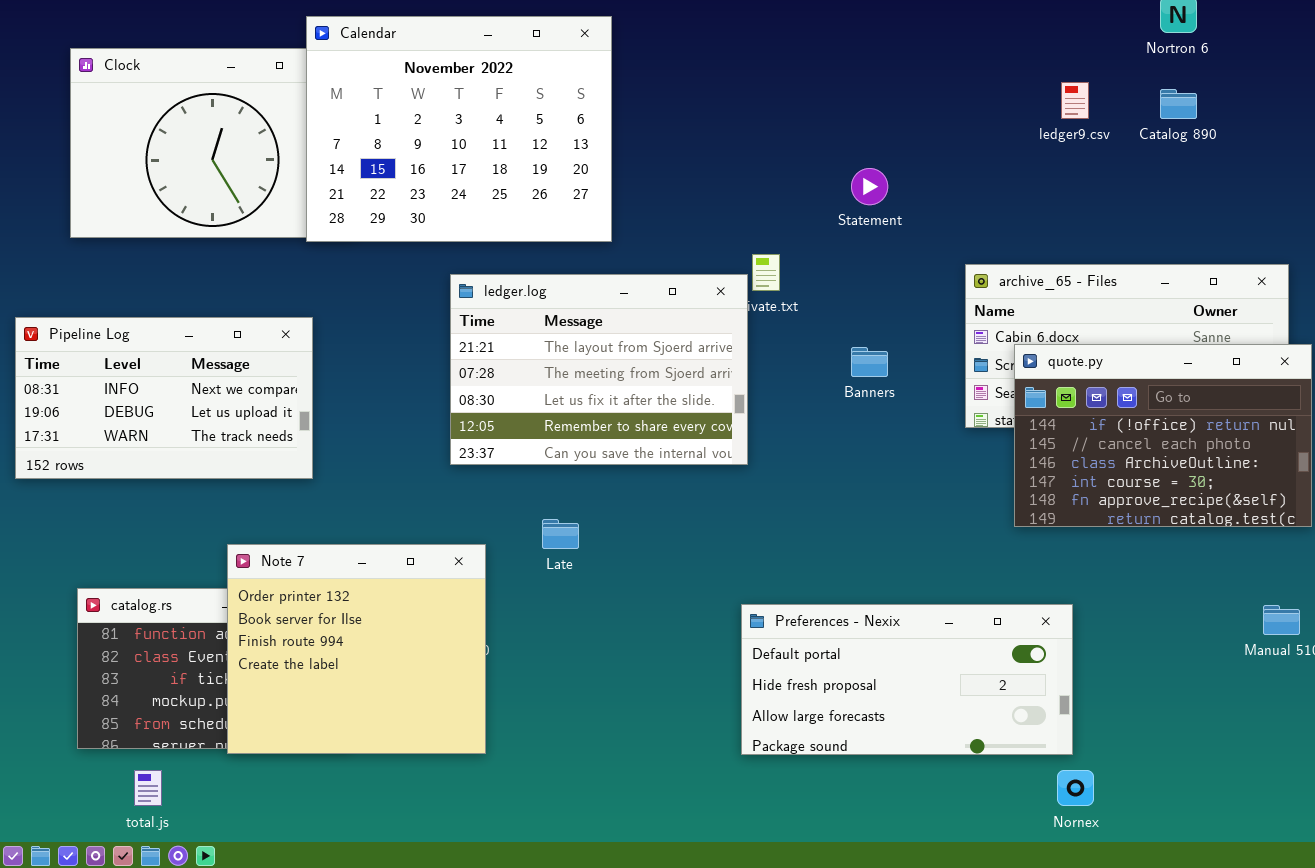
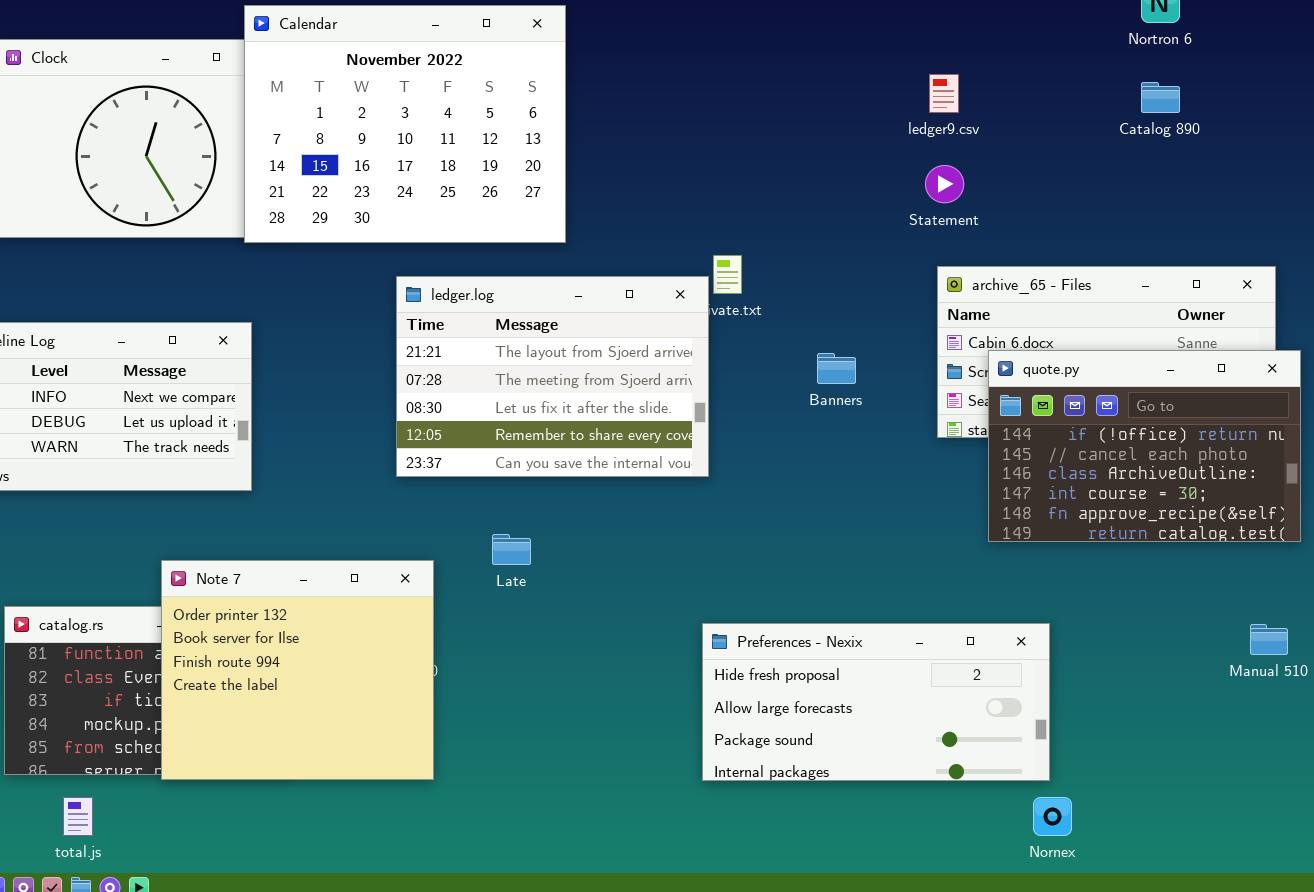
ledger9.csv: [1061,82,1089,119] -> [929,74,959,113], moved
Statement: [851,168,888,205] -> [925,165,964,203], moved
Preferences - Nexix: [741,604,1073,755] -> [702,623,1050,781], scrolled down 1 row

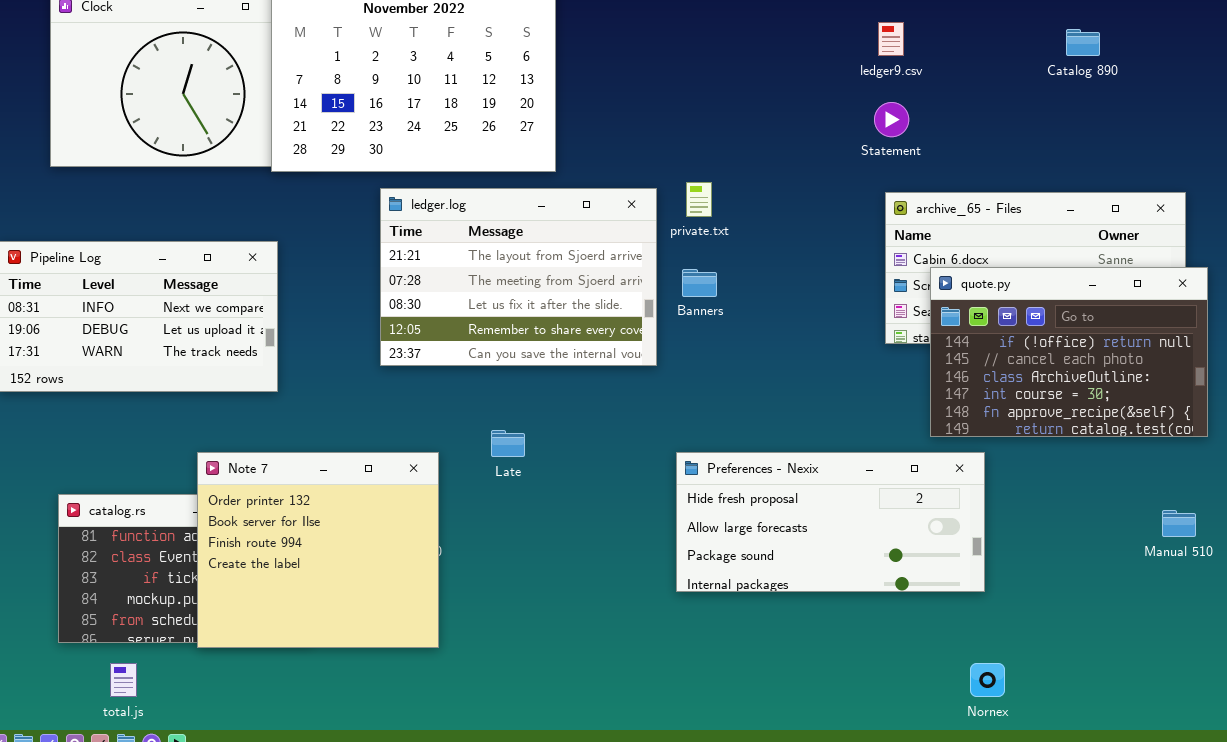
ledger.log: [396,276,709,477] -> [380,188,657,366], moved
Banners: [817,353,856,384] -> [682,269,717,297], moved
Preferences - Nexix: [702,623,1050,781] -> [676,452,985,592], moved

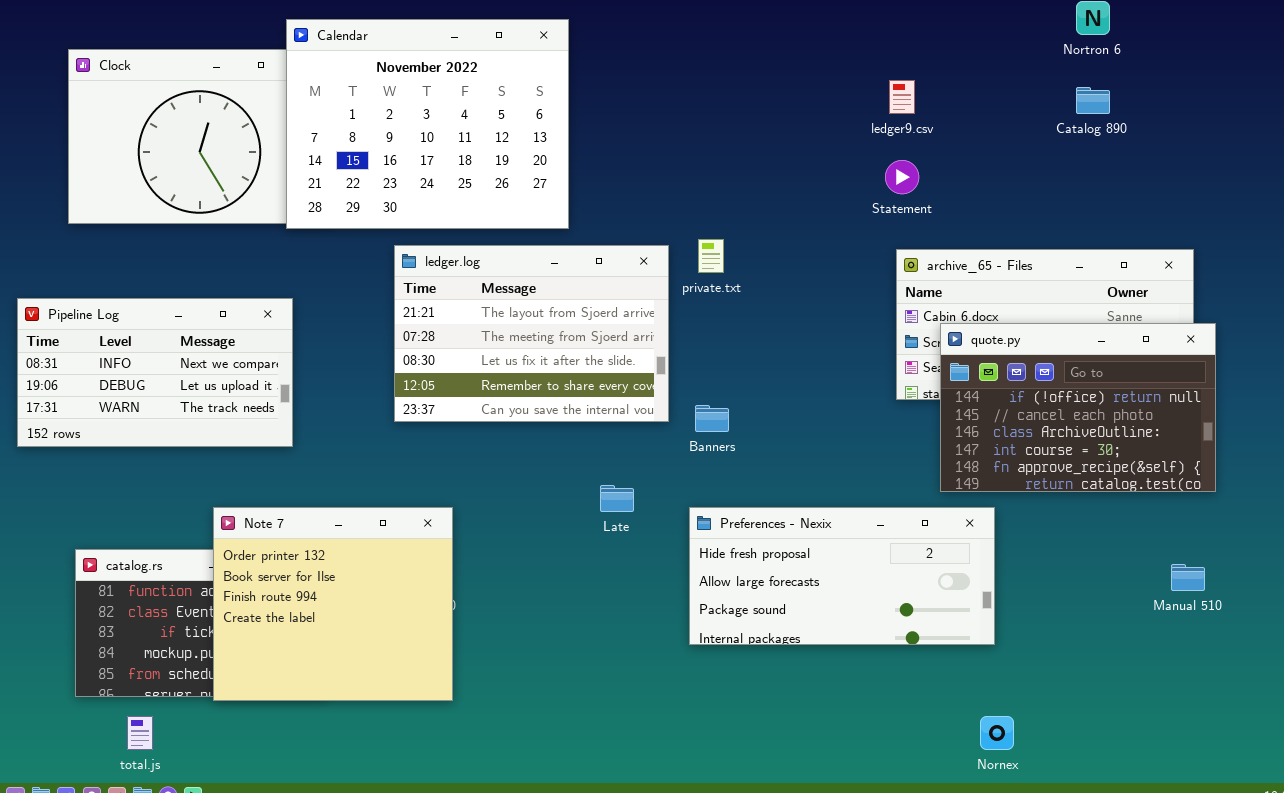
Banners: [682,269,717,297] -> [695,405,729,432], moved
Late: [491,430,525,457] -> [600,485,634,512], moved

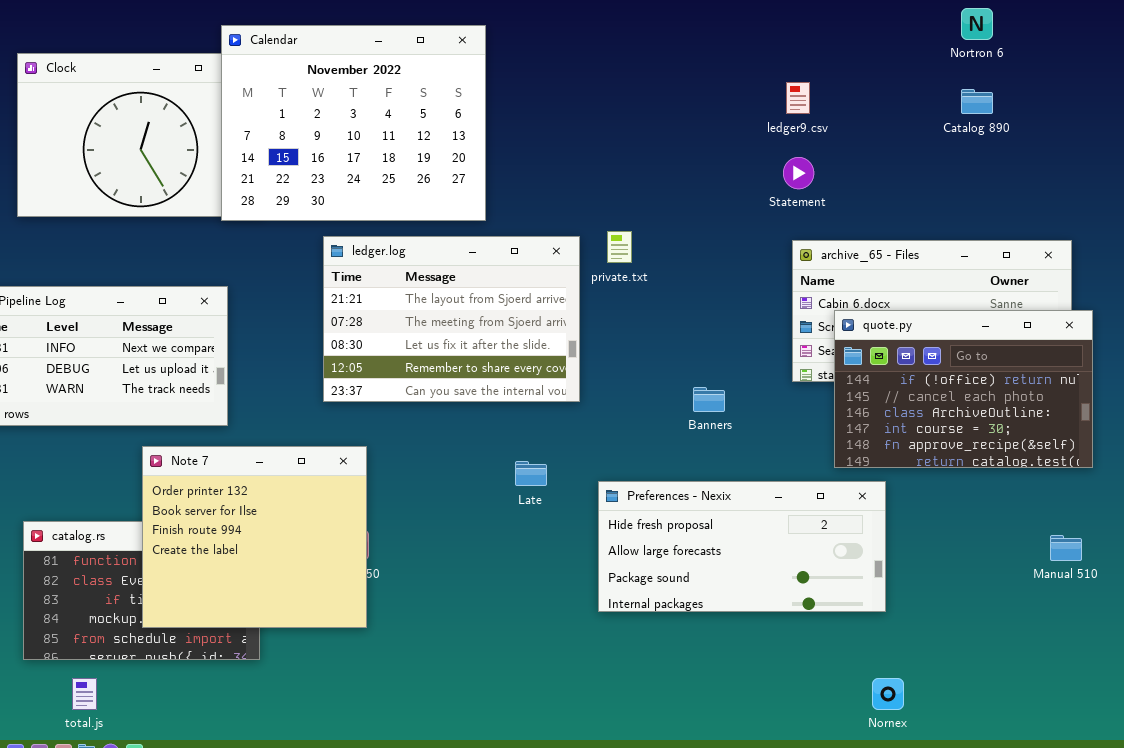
Banners: [695,405,729,432] -> [693,387,725,412], moved
Note 7: [213,507,453,701] -> [142,446,367,628], moved

